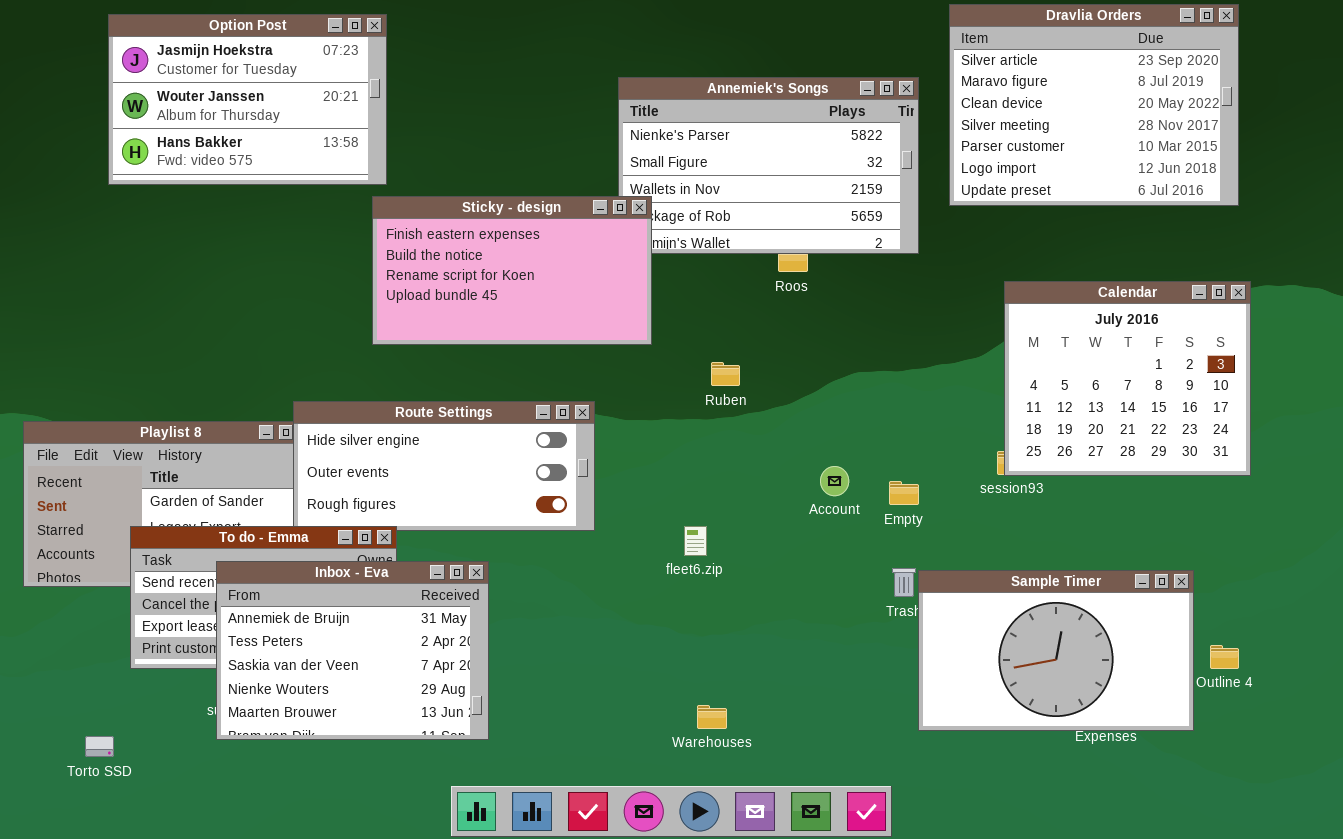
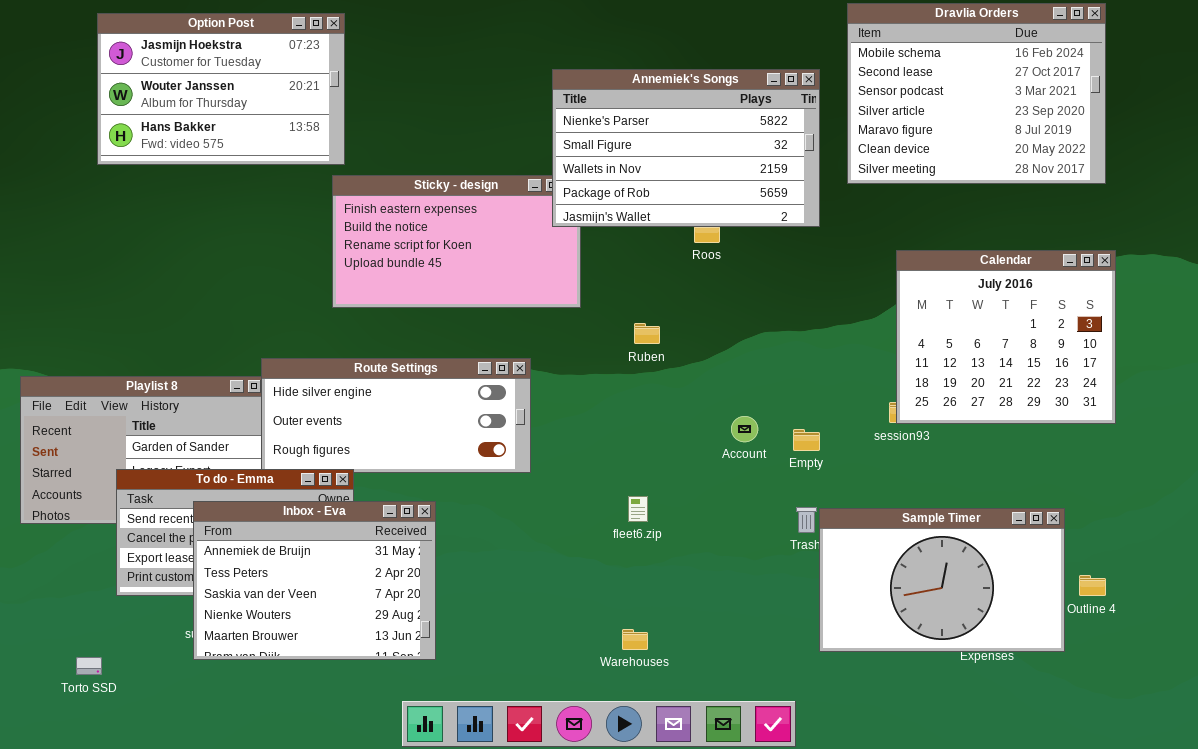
Dravlia Orders: [949,4,1239,206] -> [847,3,1106,184], scrolled up 3 rows
Annemiek's Songs: [618,77,919,254] -> [552,69,820,227], raised
fleet6.zip: [684,526,707,556] -> [628,496,648,522], moved

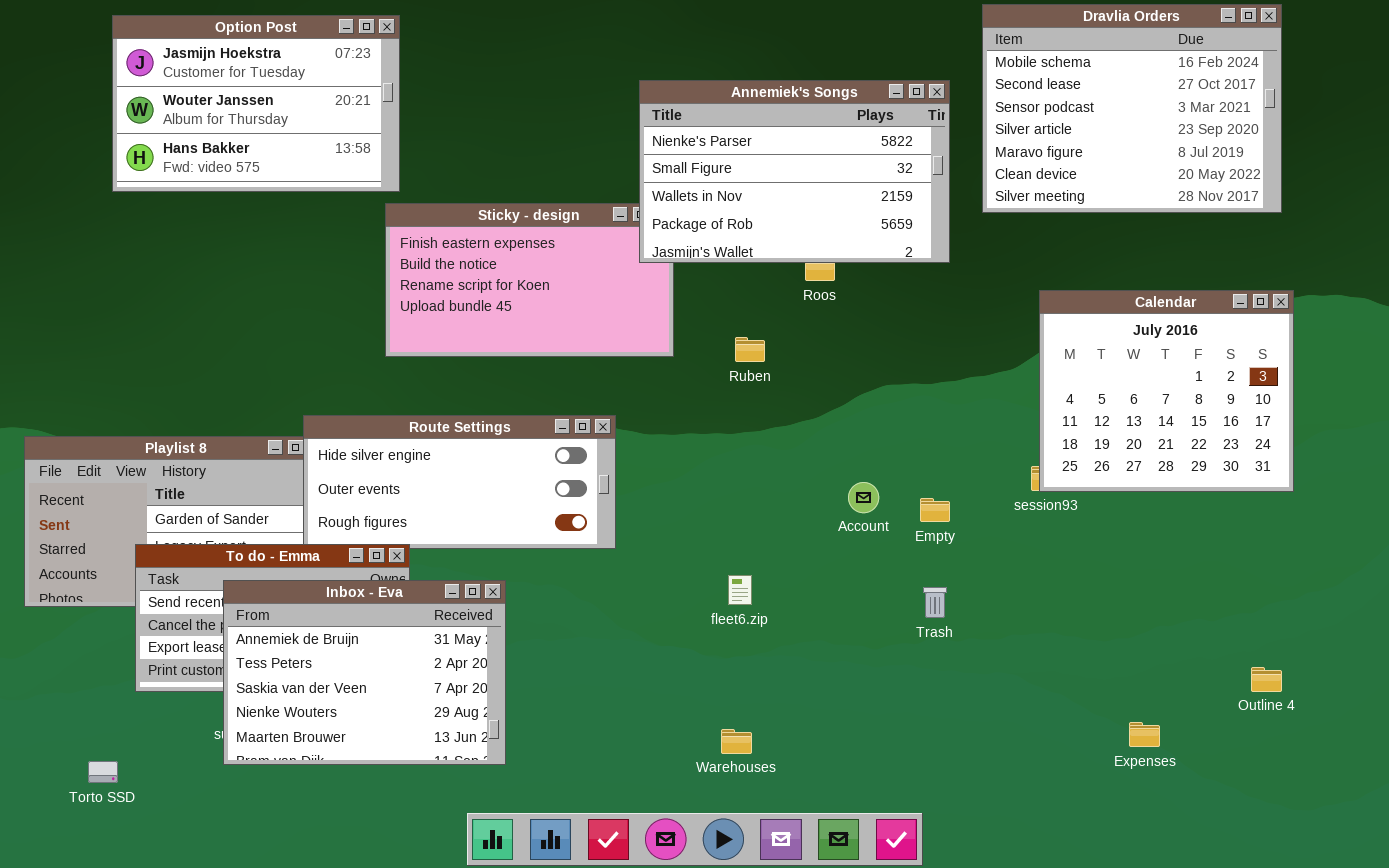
Ruben: [634,323,660,344] -> [735,337,765,362], moved
Sample Timer: [819,508,1065,652] -> none, closed

